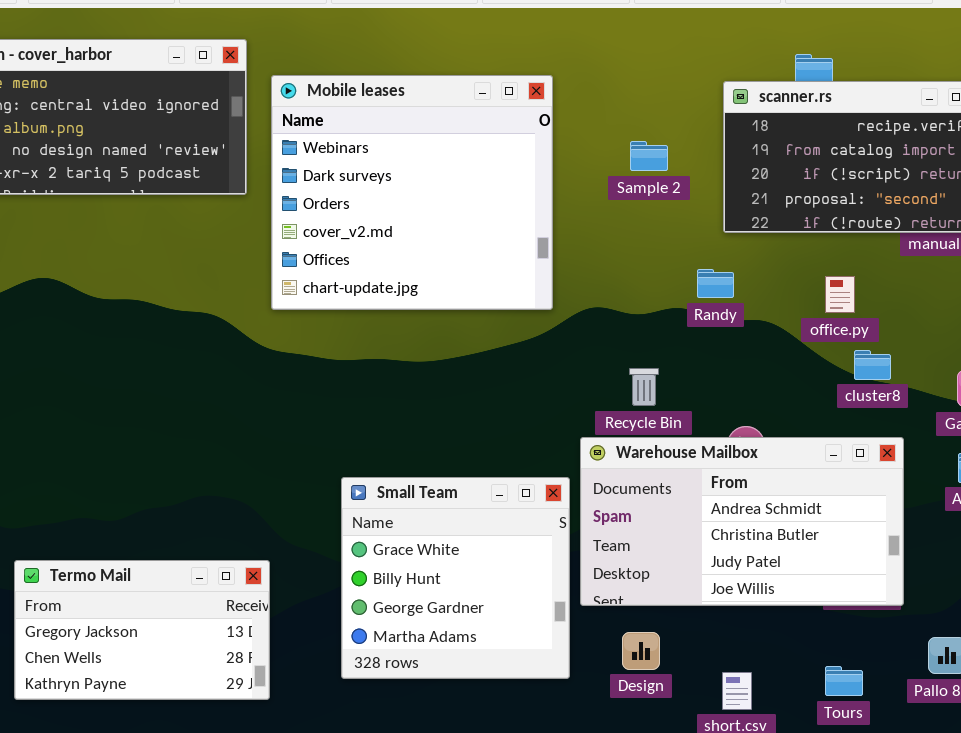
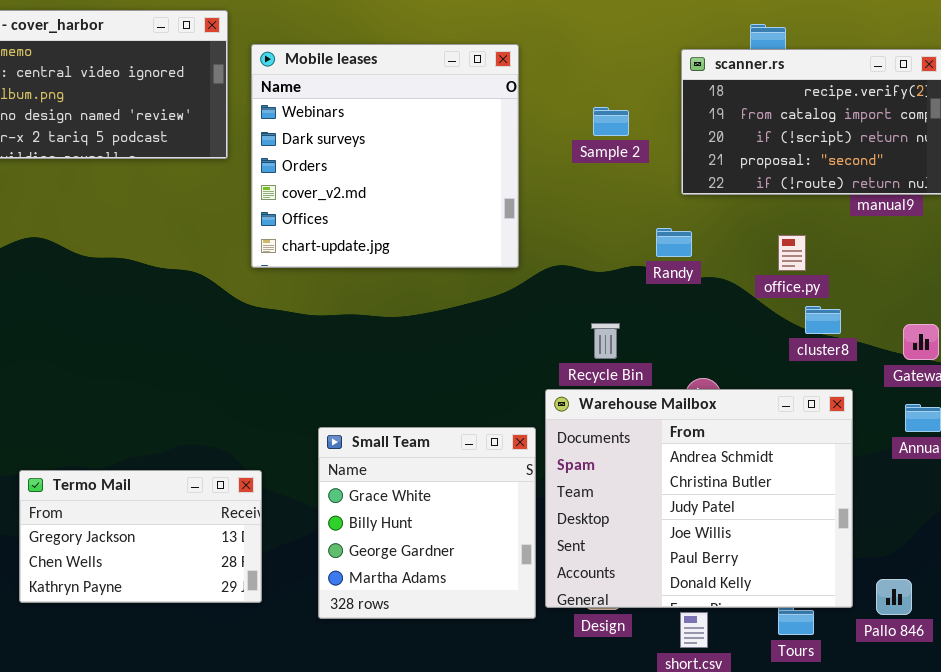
Warehouse Mailbox: [580,437,904,606] -> [545,389,853,608], resized
Termo Mail: [14,560,270,700] -> [19,470,262,603], moved

